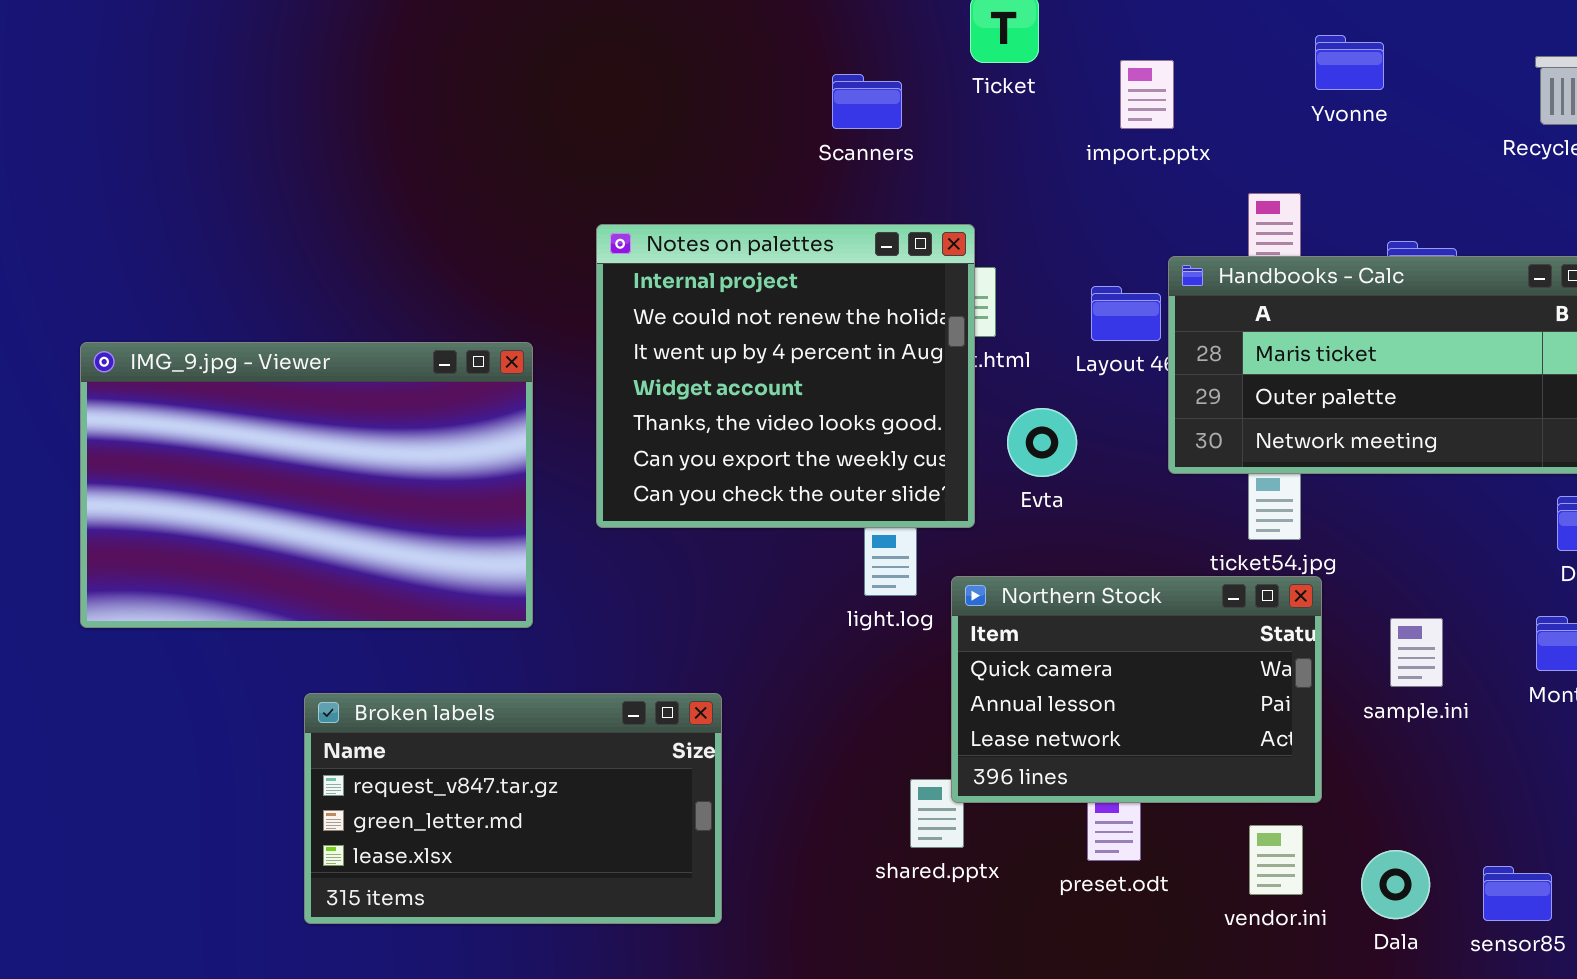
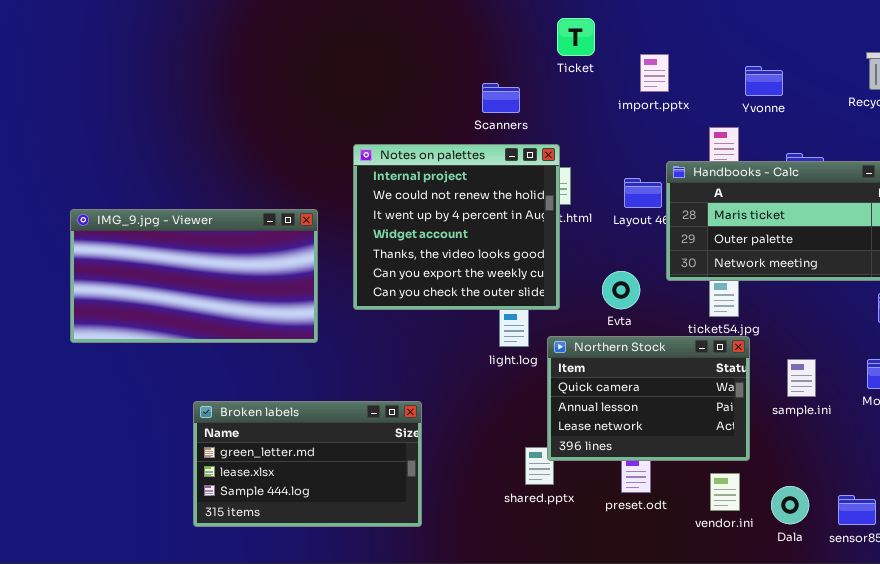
Yvonne: [1315,35,1384,90] -> [745,66,783,96], moved
Scanners: [832,74,902,129] -> [482,83,520,113], moved
IMG_9.jpg - Viewer: [80,342,533,628] -> [70,209,318,343], resized
Evta: [1007,408,1077,477] -> [602,271,640,309], moved
Broken labels: [304,693,722,924] -> [193,401,422,527], scrolled down 1 row

